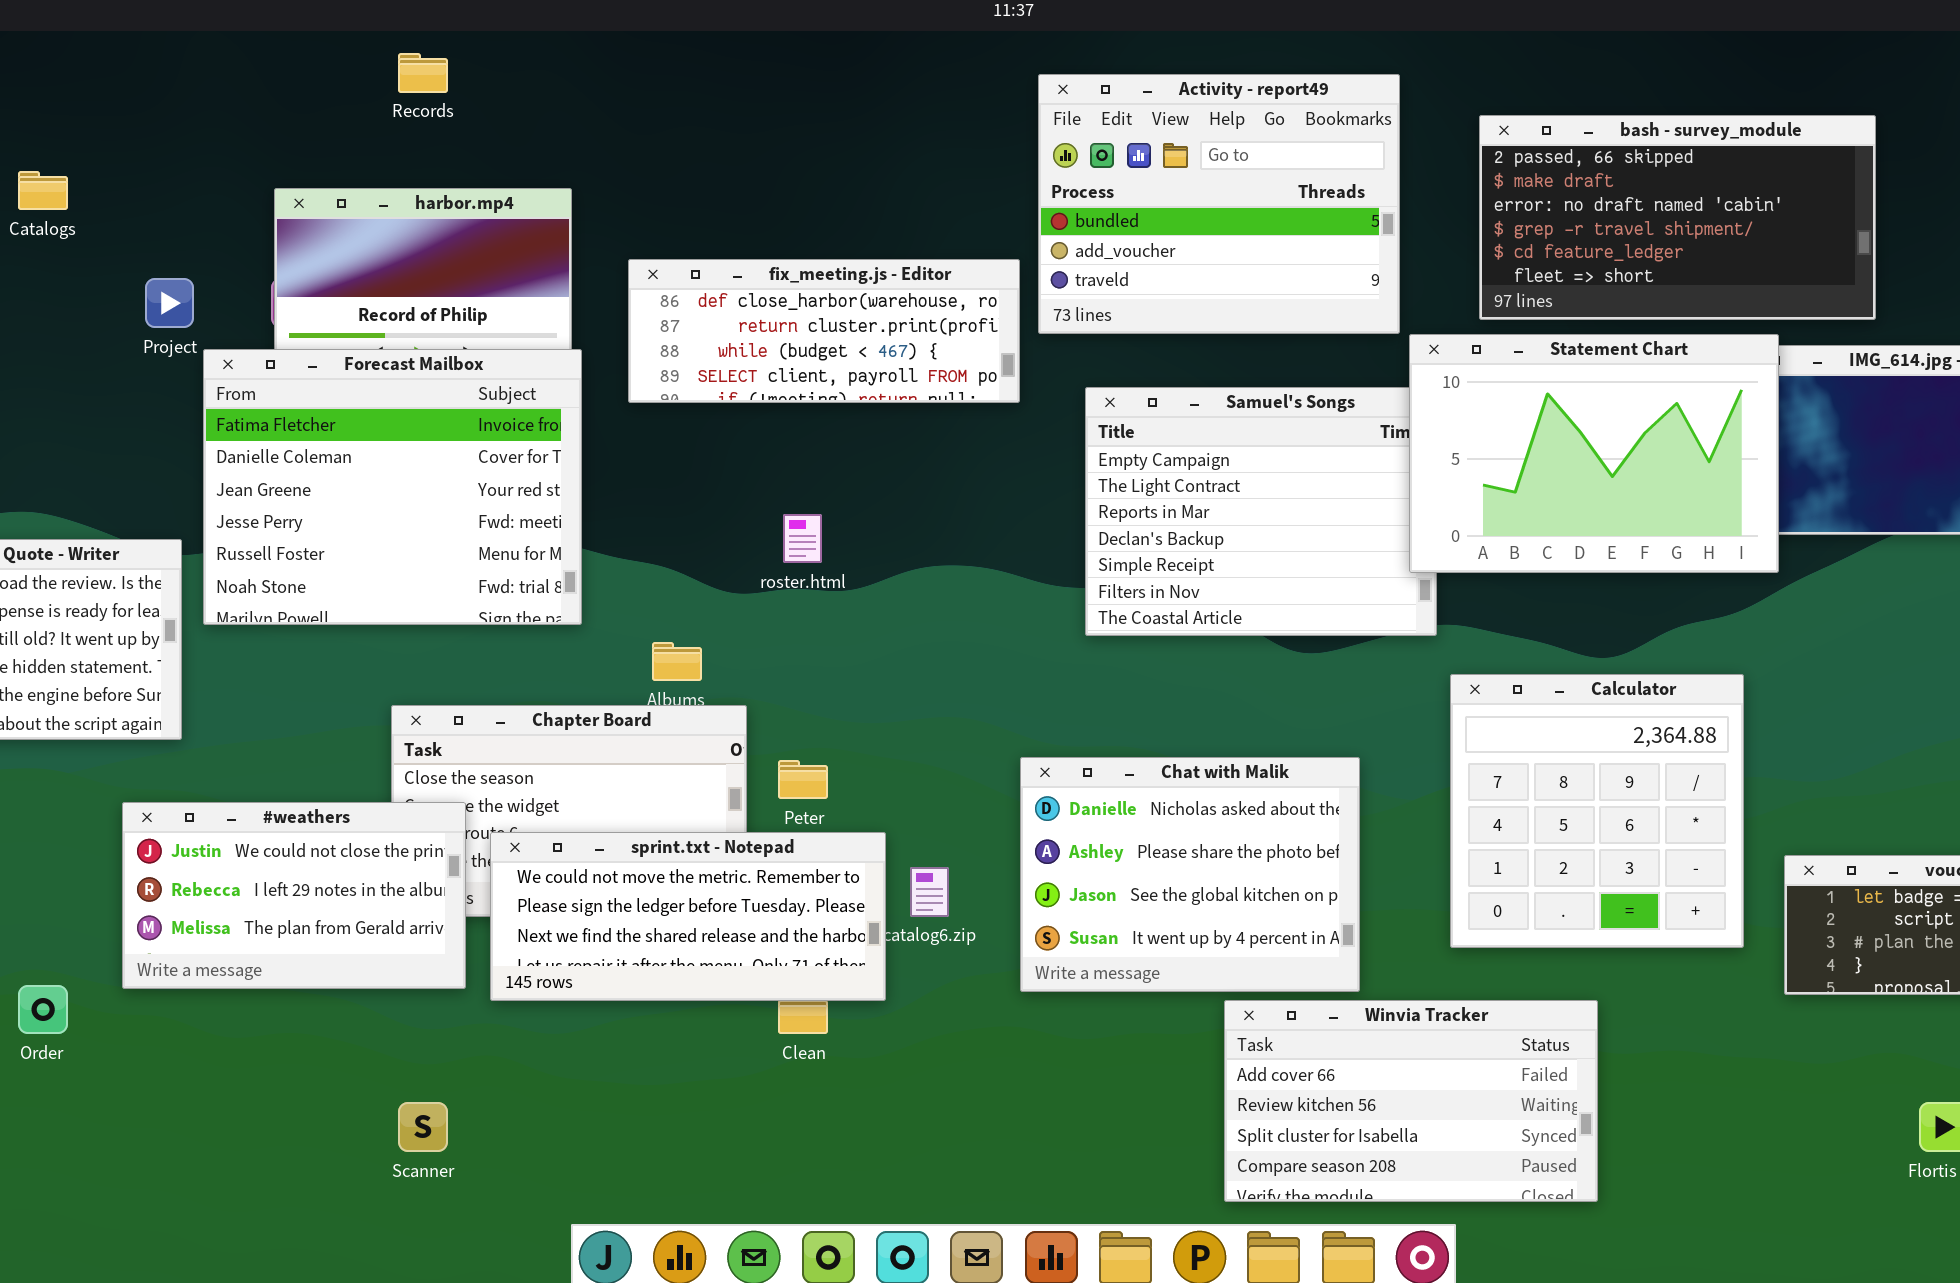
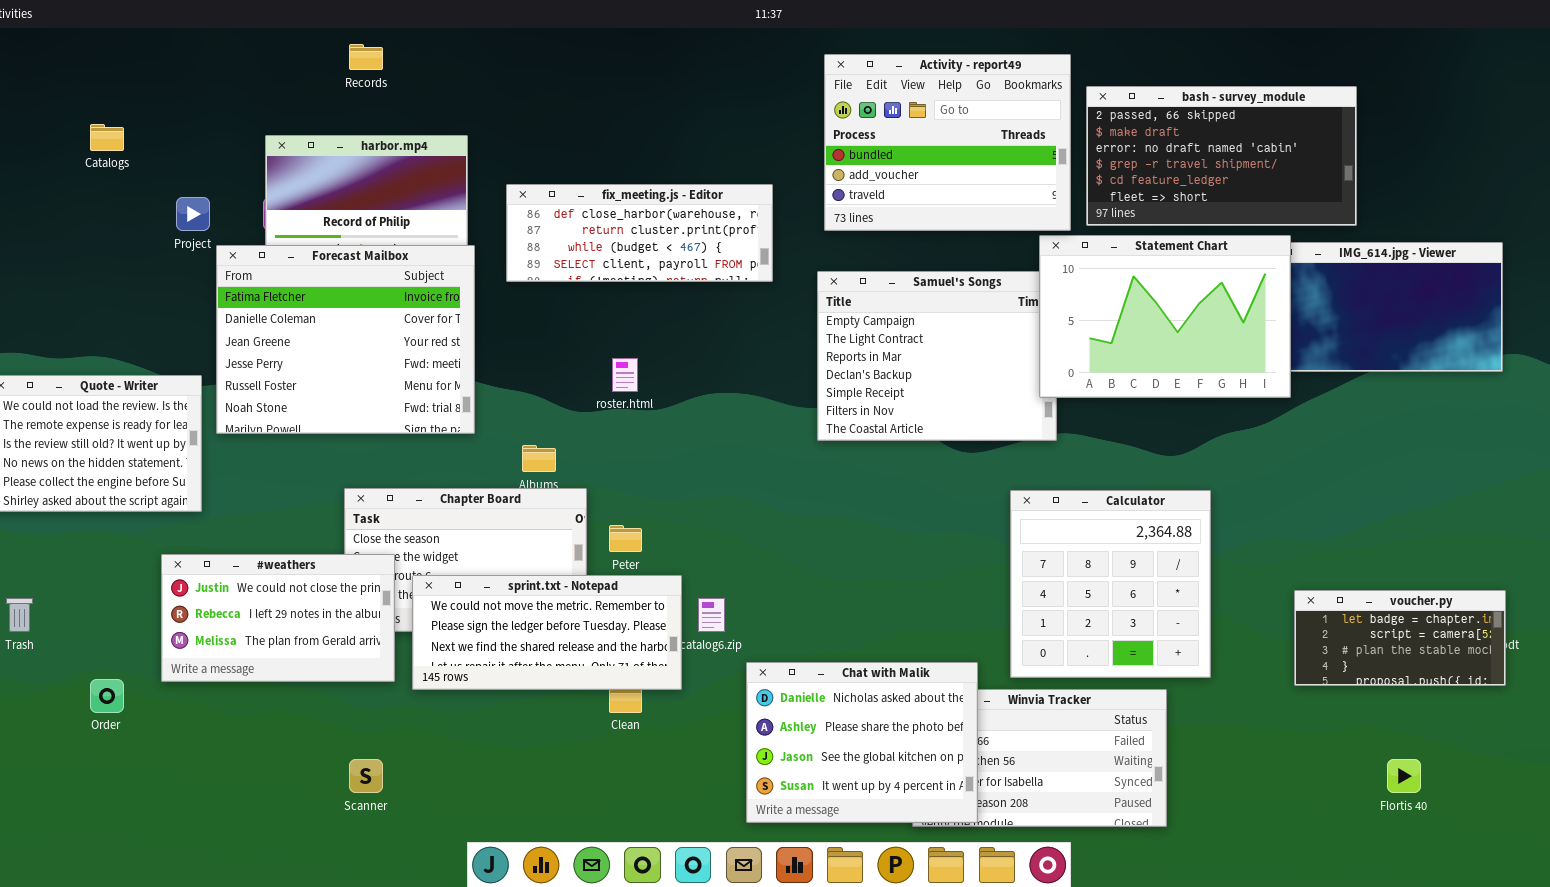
Activity - report49: [1038,74,1400,334] -> [824,54,1071,231], moved
Calculator: [1450,674,1744,948] -> [1010,490,1211,678], moved
Chat with Malik: [1020,757,1360,992] -> [746,662,978,823], moved

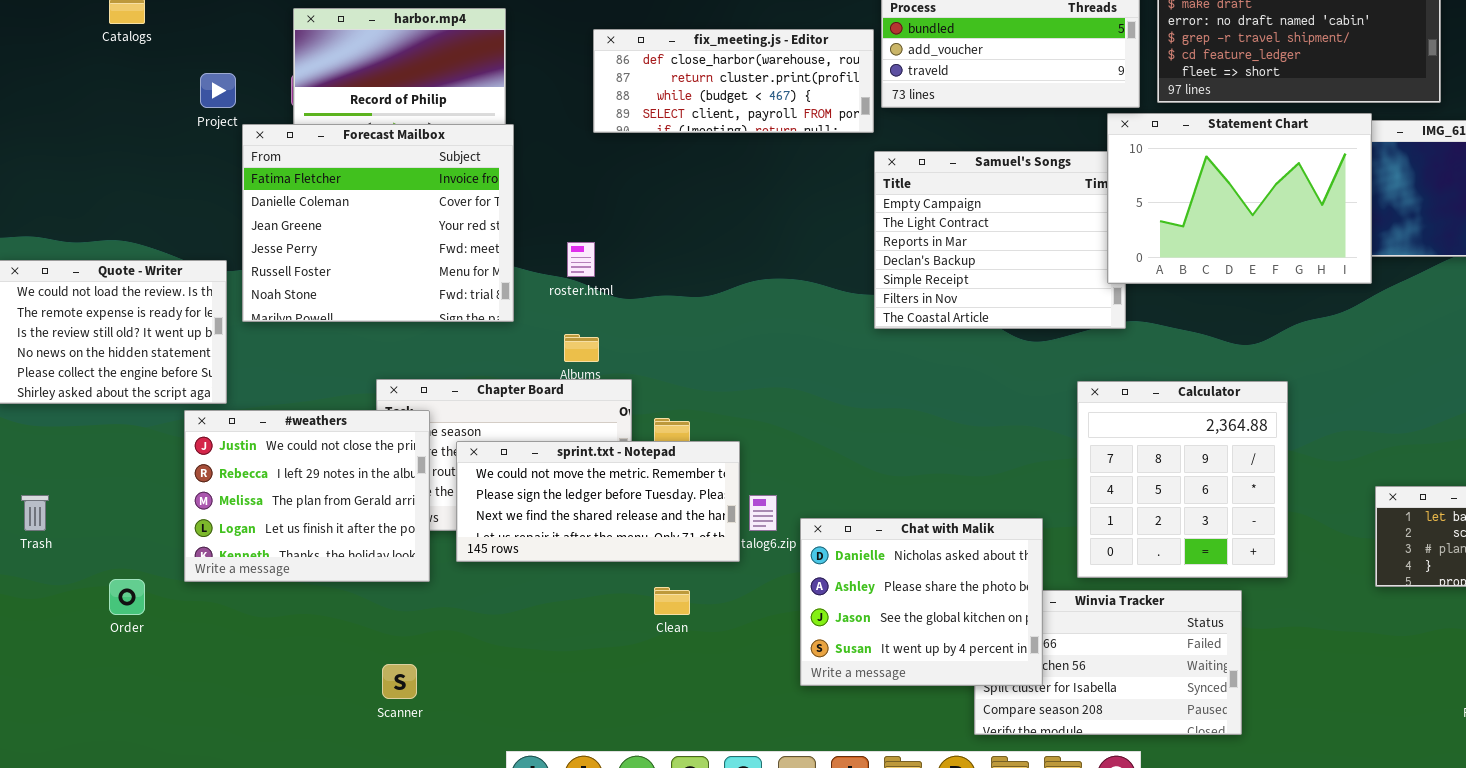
fix_meeting.js - Editor: [506,184,773,282] -> [593,29,874,133], moved
roster.html: [612,358,638,392] -> [567,242,595,277], moved
#weathers: [161,554,395,682] -> [184,410,430,582], resized
sprint.txt - Notepad: [412,575,682,690] -> [456,441,740,562], moved
Chat with Malik: [746,662,978,823] -> [800,518,1043,686], moved

